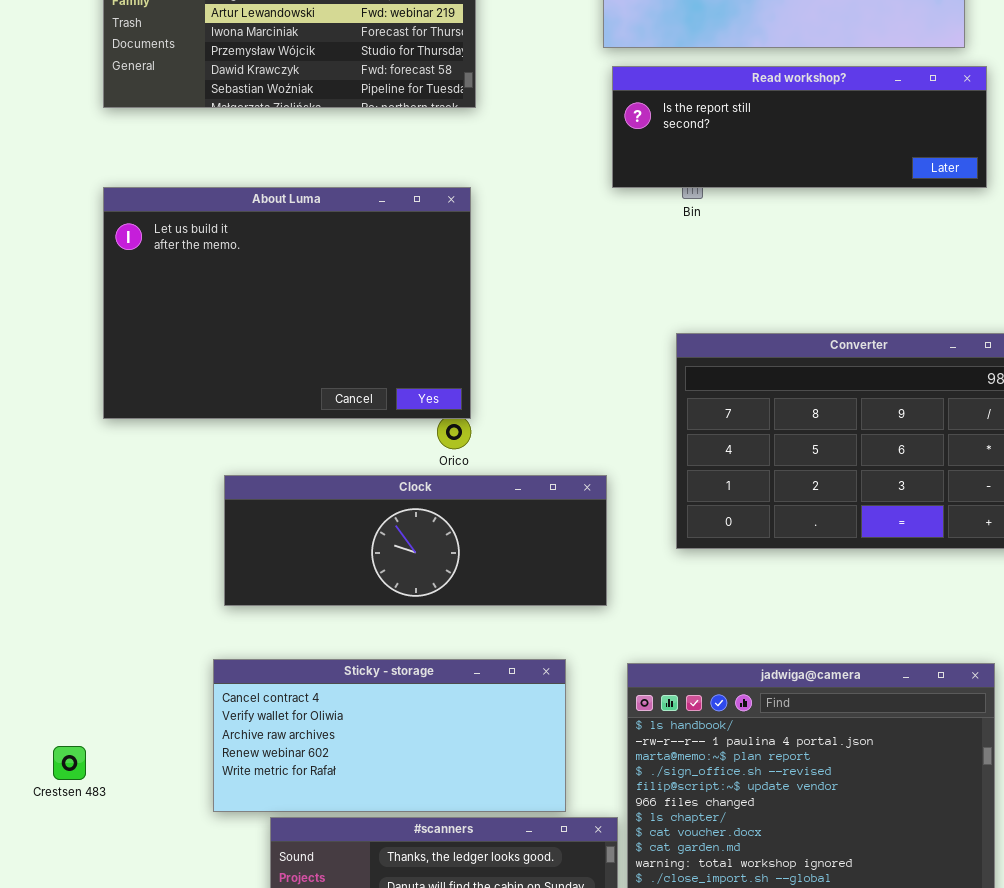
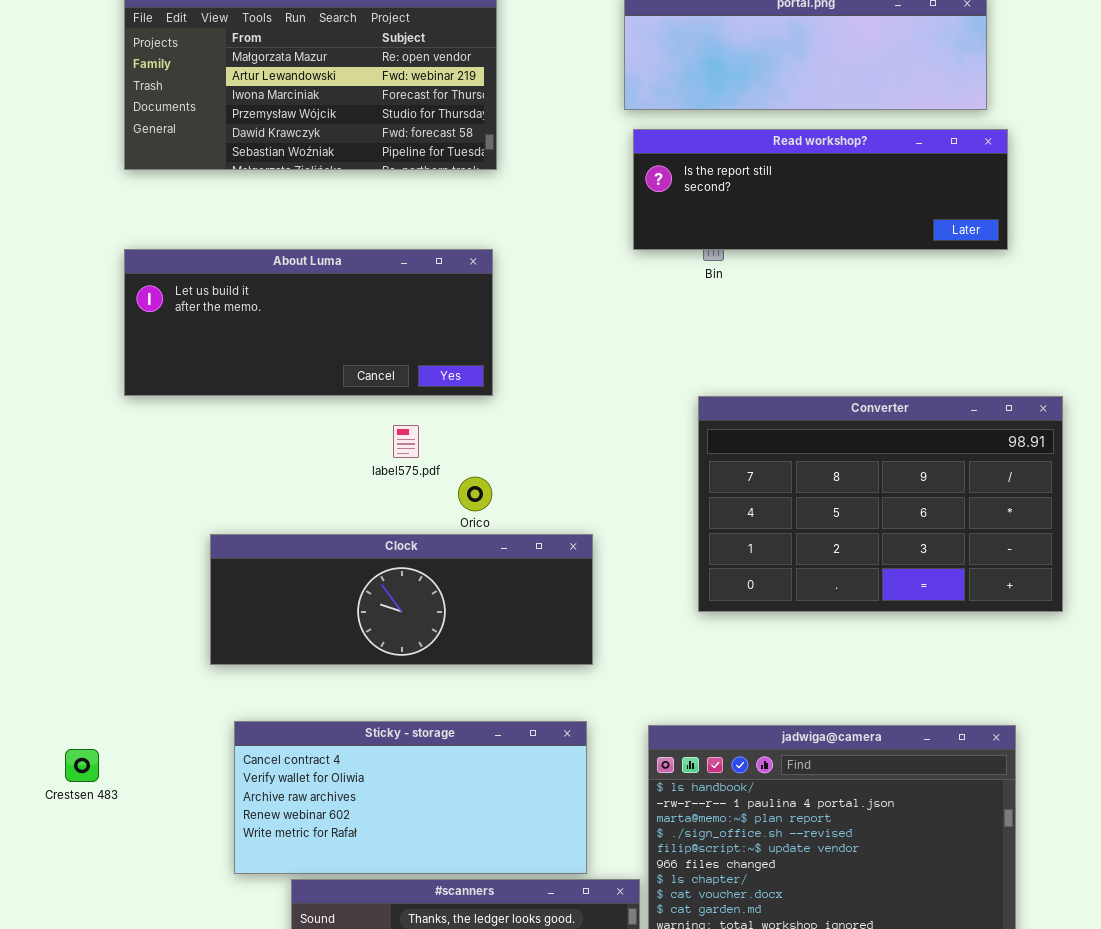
About Luma: [103,187,471,419] -> [124,249,493,396], resized
Clock: [224,475,607,606] -> [210,534,593,665], moved
Crestsen 483: [53,746,86,780] -> [65,749,99,782], moved

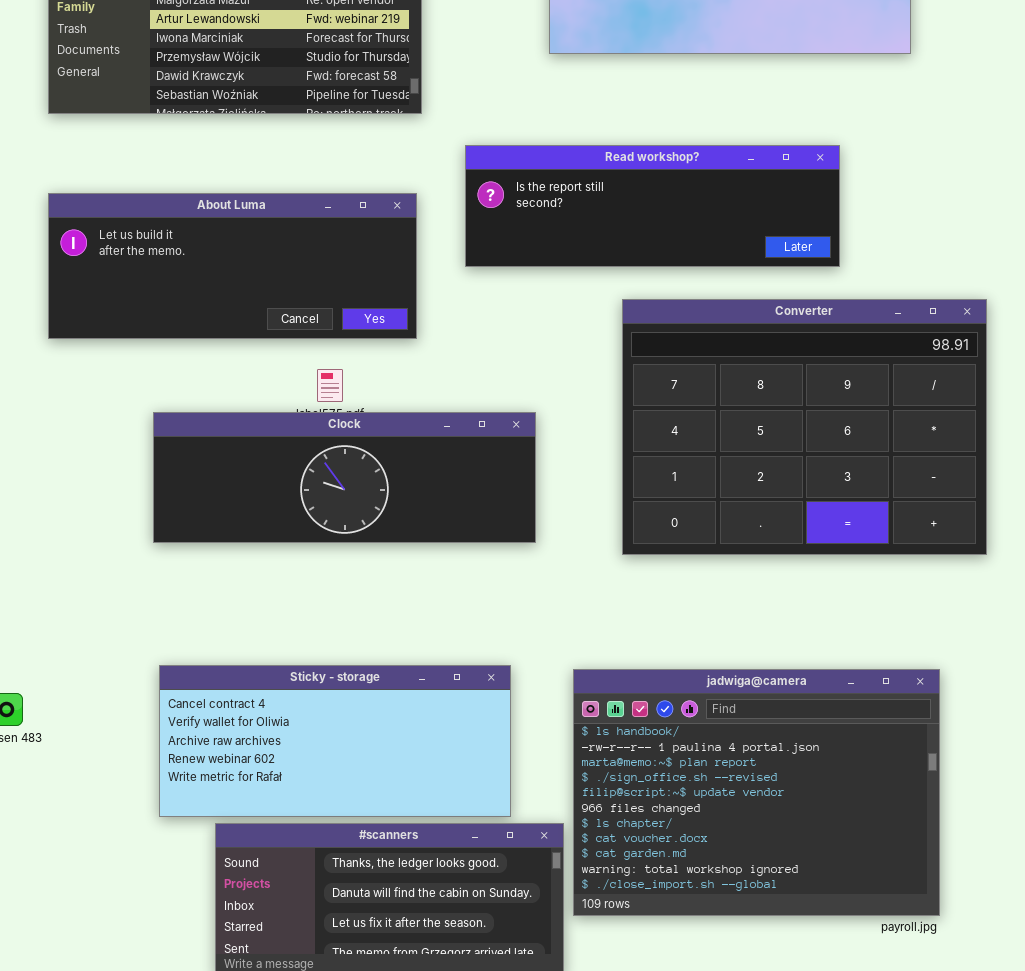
Read workshop?: [633,129,1008,250] -> [465,145,840,267], moved
Converter: [698,396,1063,612] -> [622,299,987,555], resized
Clock: [210,534,593,665] -> [153,412,536,543], moved

